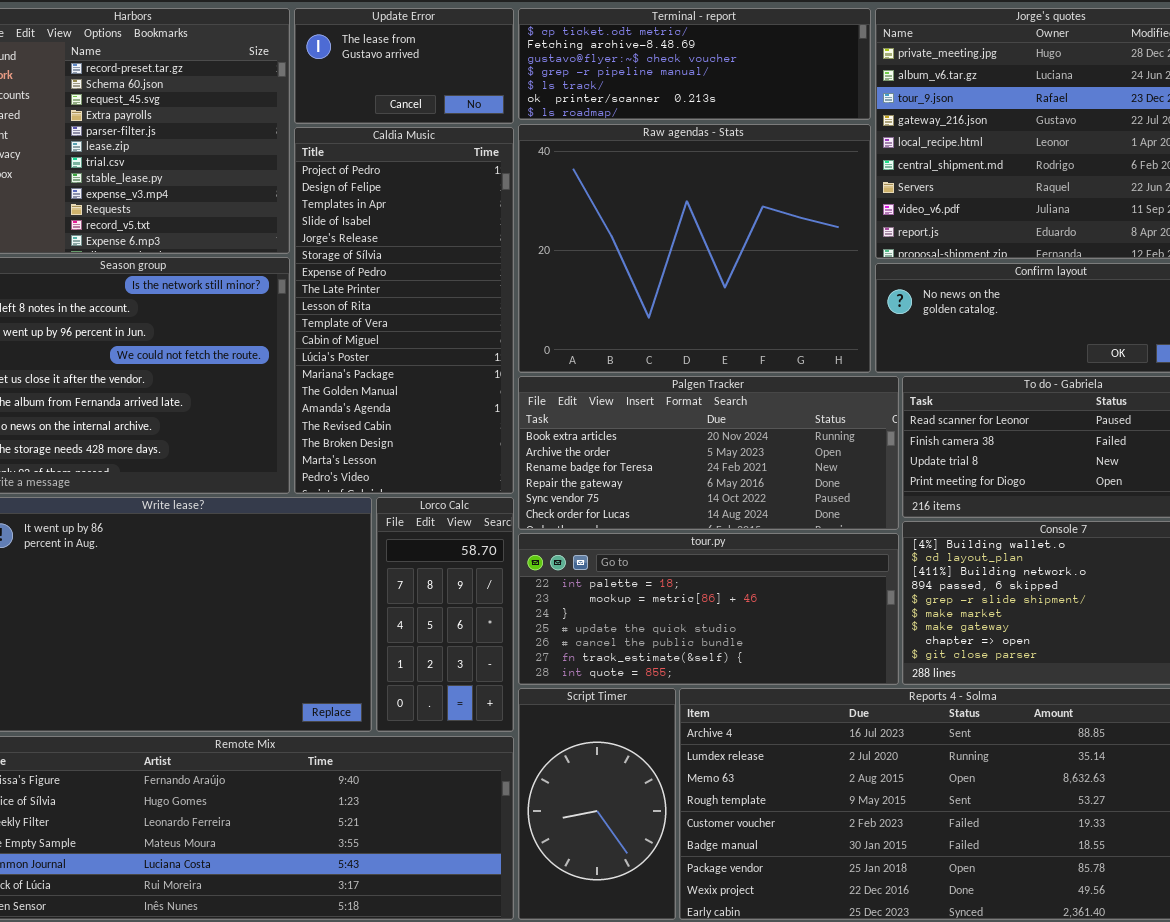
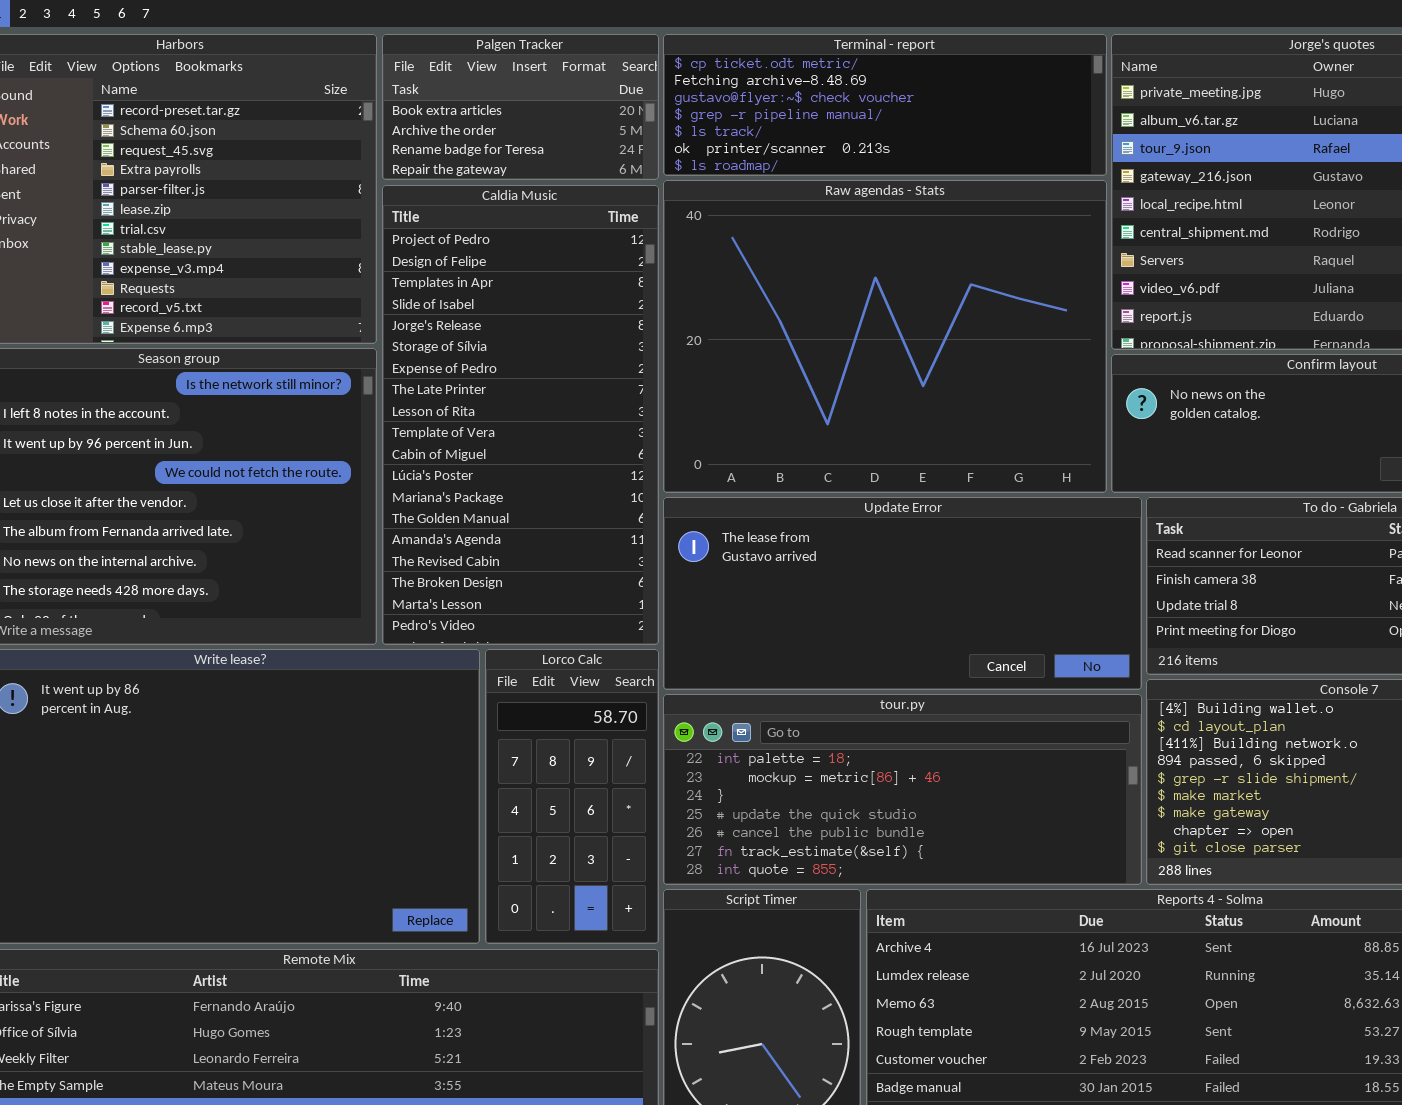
Update Error: [294,8,514,124] -> [663,497,1142,690], moved, resized
Palgen Tracker: [518,376,899,530] -> [382,34,659,180], moved, resized

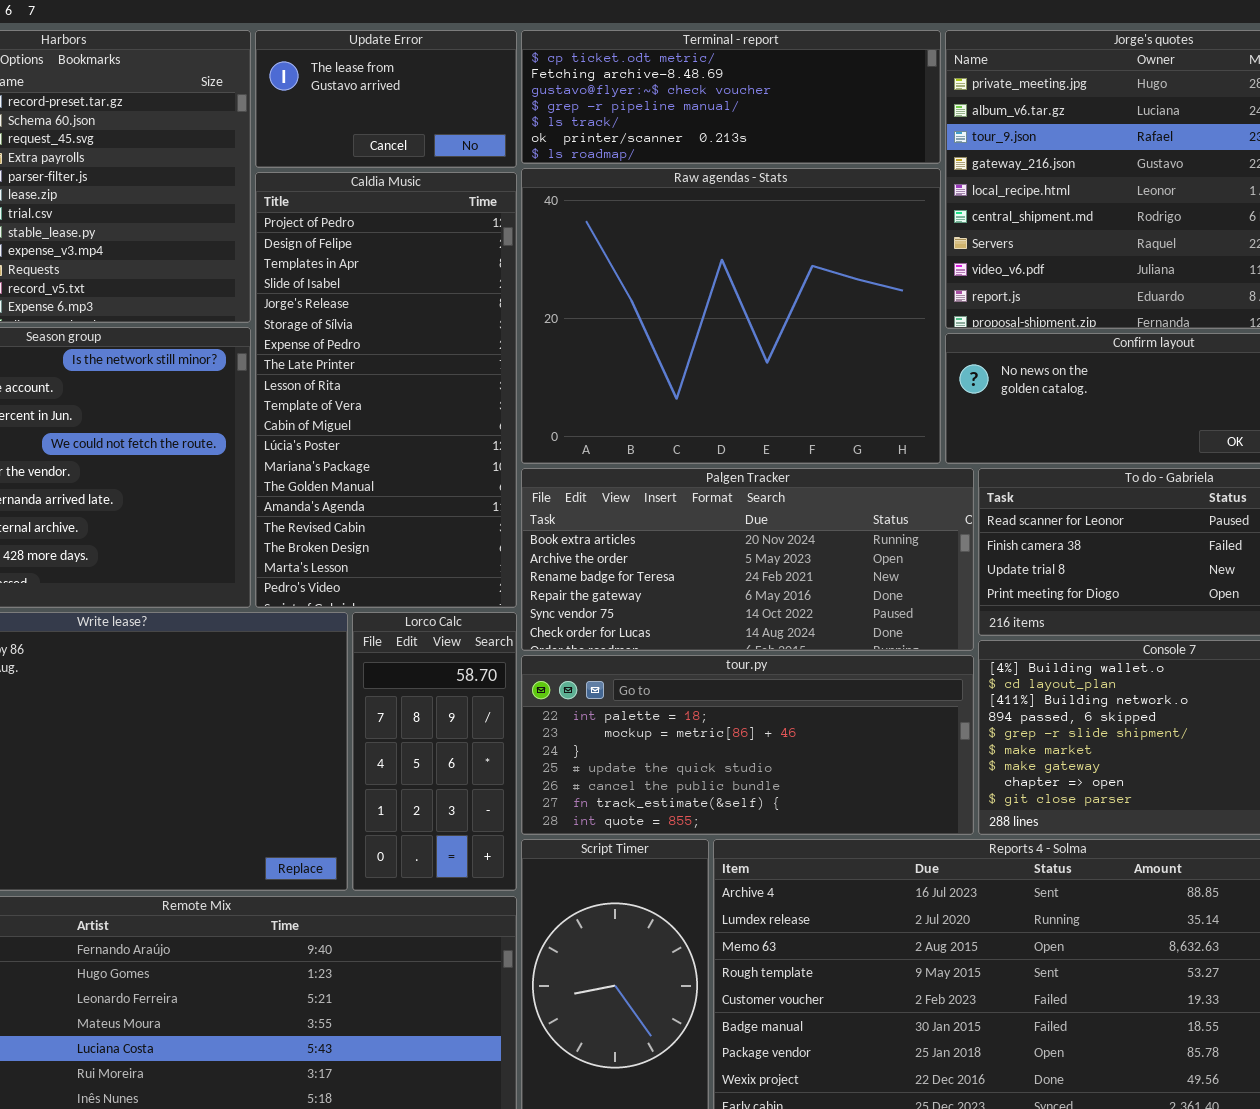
Palgen Tracker: [382,34,659,180] -> [521,468,974,651], moved, resized
Update Error: [663,497,1142,690] -> [255,30,517,168], moved, resized

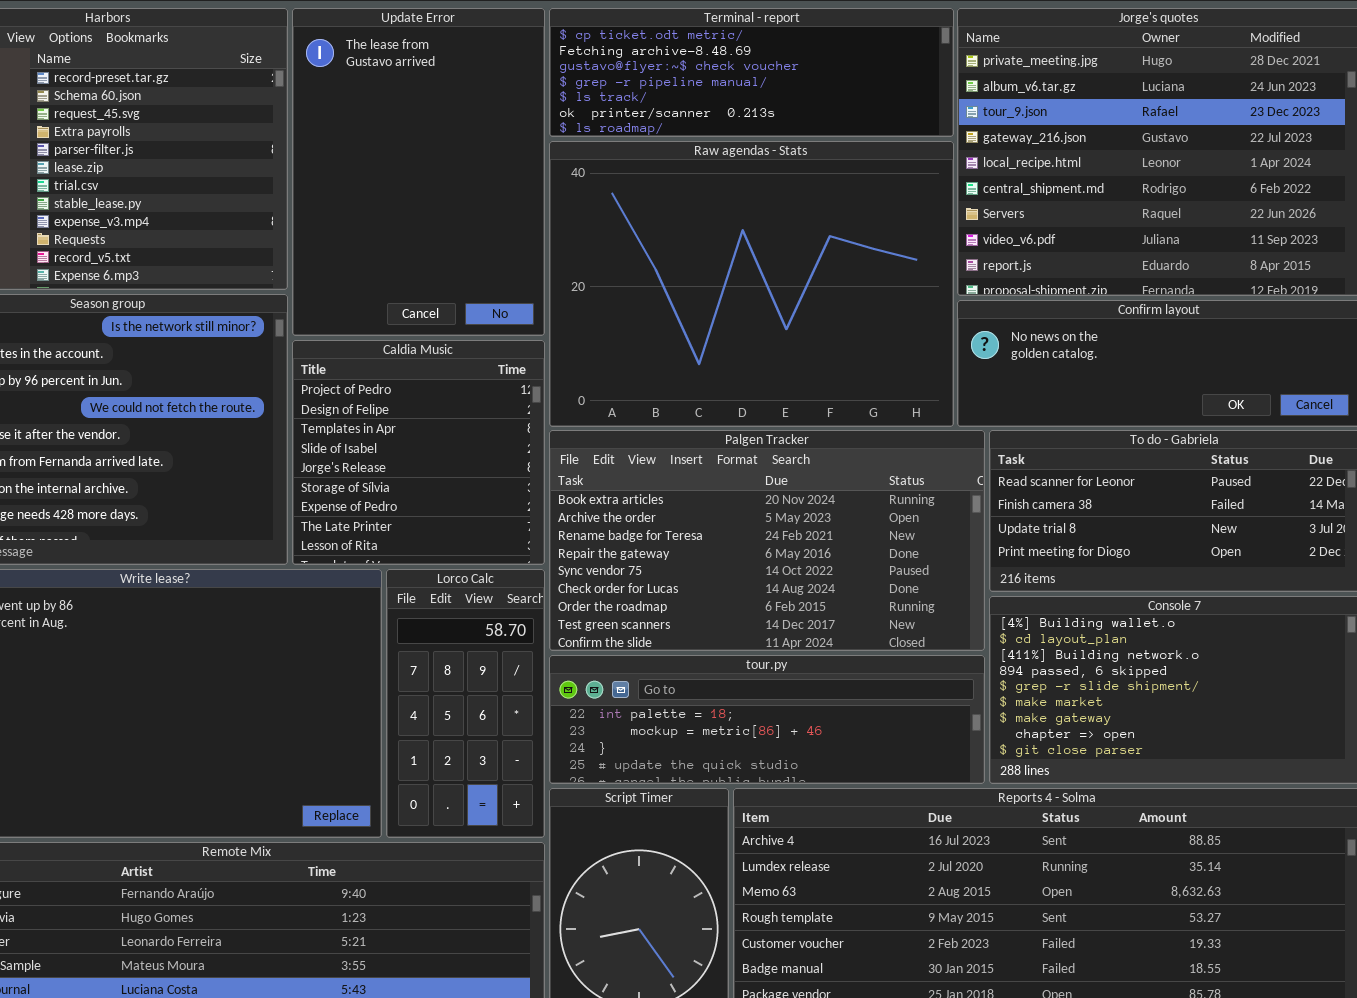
Update Error: [255,30,517,168] -> [292,8,545,336], resized
Caldia Music: [255,172,517,608] -> [292,340,545,565], resized
Palgen Tracker: [521,468,974,651] -> [549,430,985,651], resized
tour.py: [521,655,974,835] -> [549,655,985,784], resized

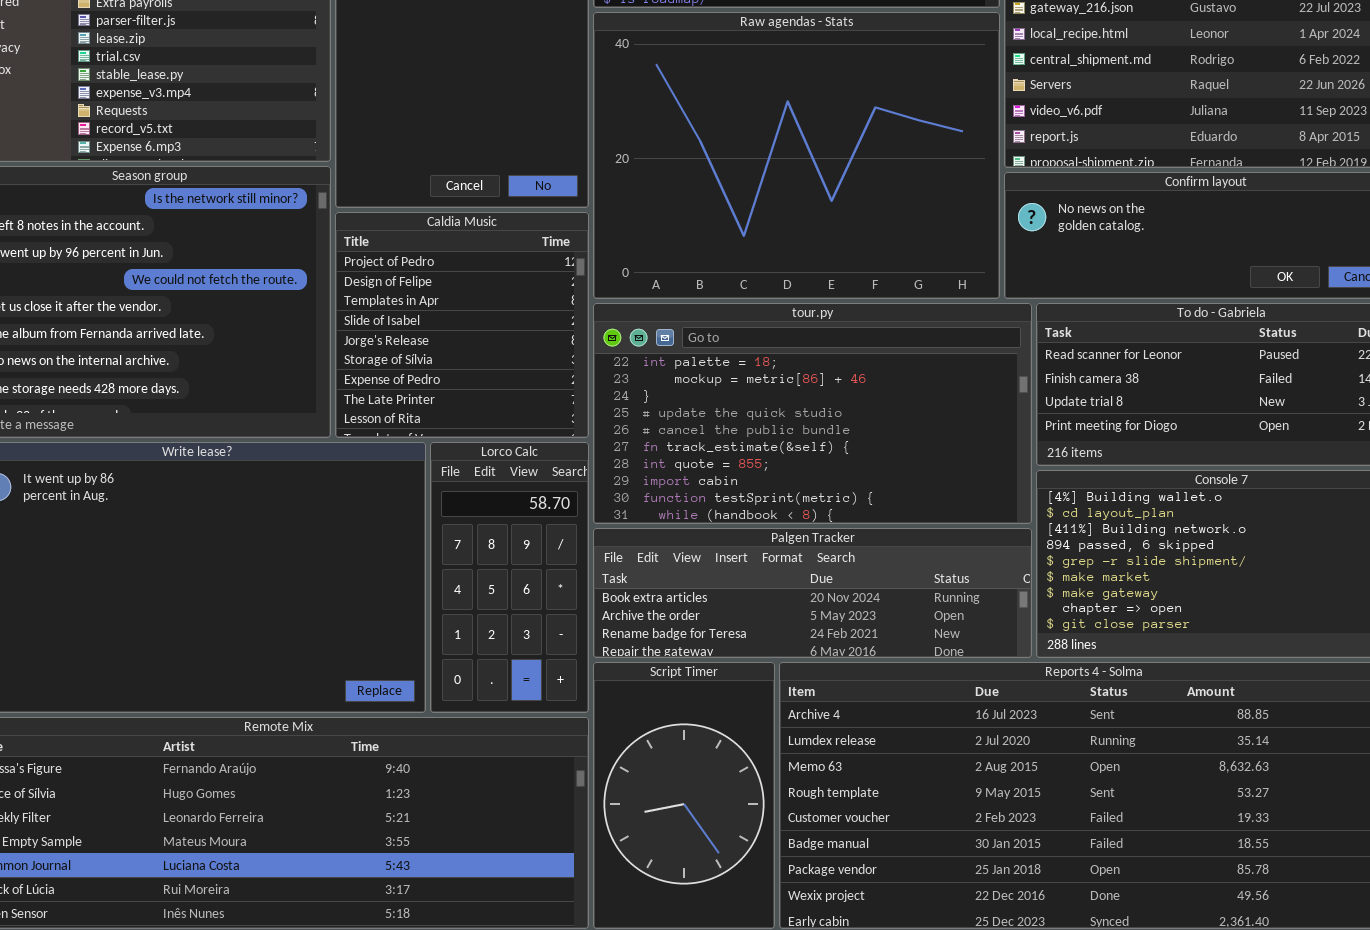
Palgen Tracker: [549,430,985,651] -> [593,528,1032,658], moved, resized
tour.py: [549,655,985,784] -> [593,303,1032,524], moved, resized

